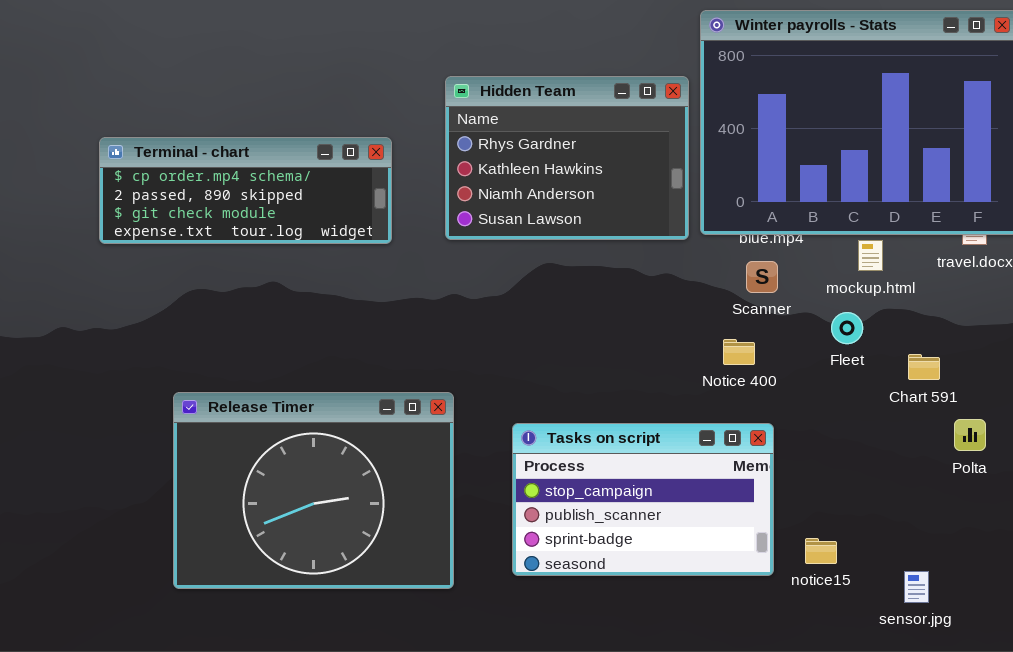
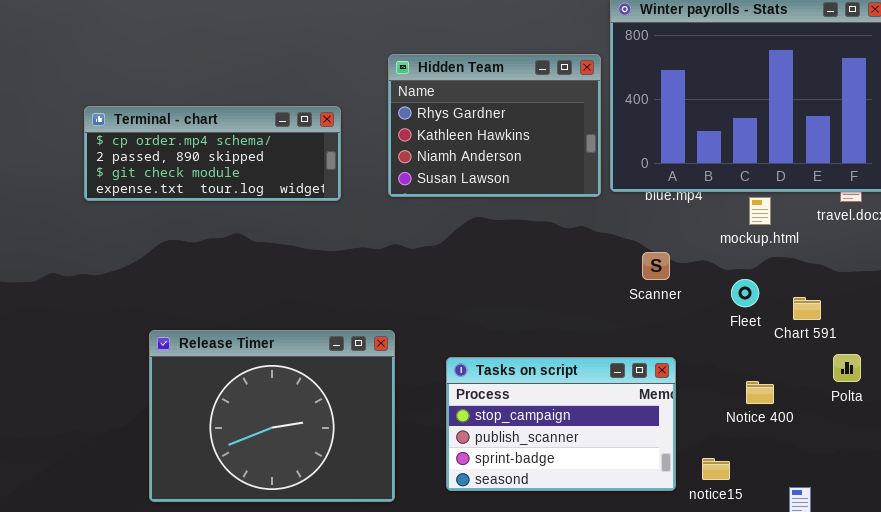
Scanner: [746,261,778,293] -> [642,252,670,280], moved
Fleet: [831,312,863,344] -> [731,279,759,307], moved
Notice 400: [723,339,755,365] -> [746,381,774,404], moved

